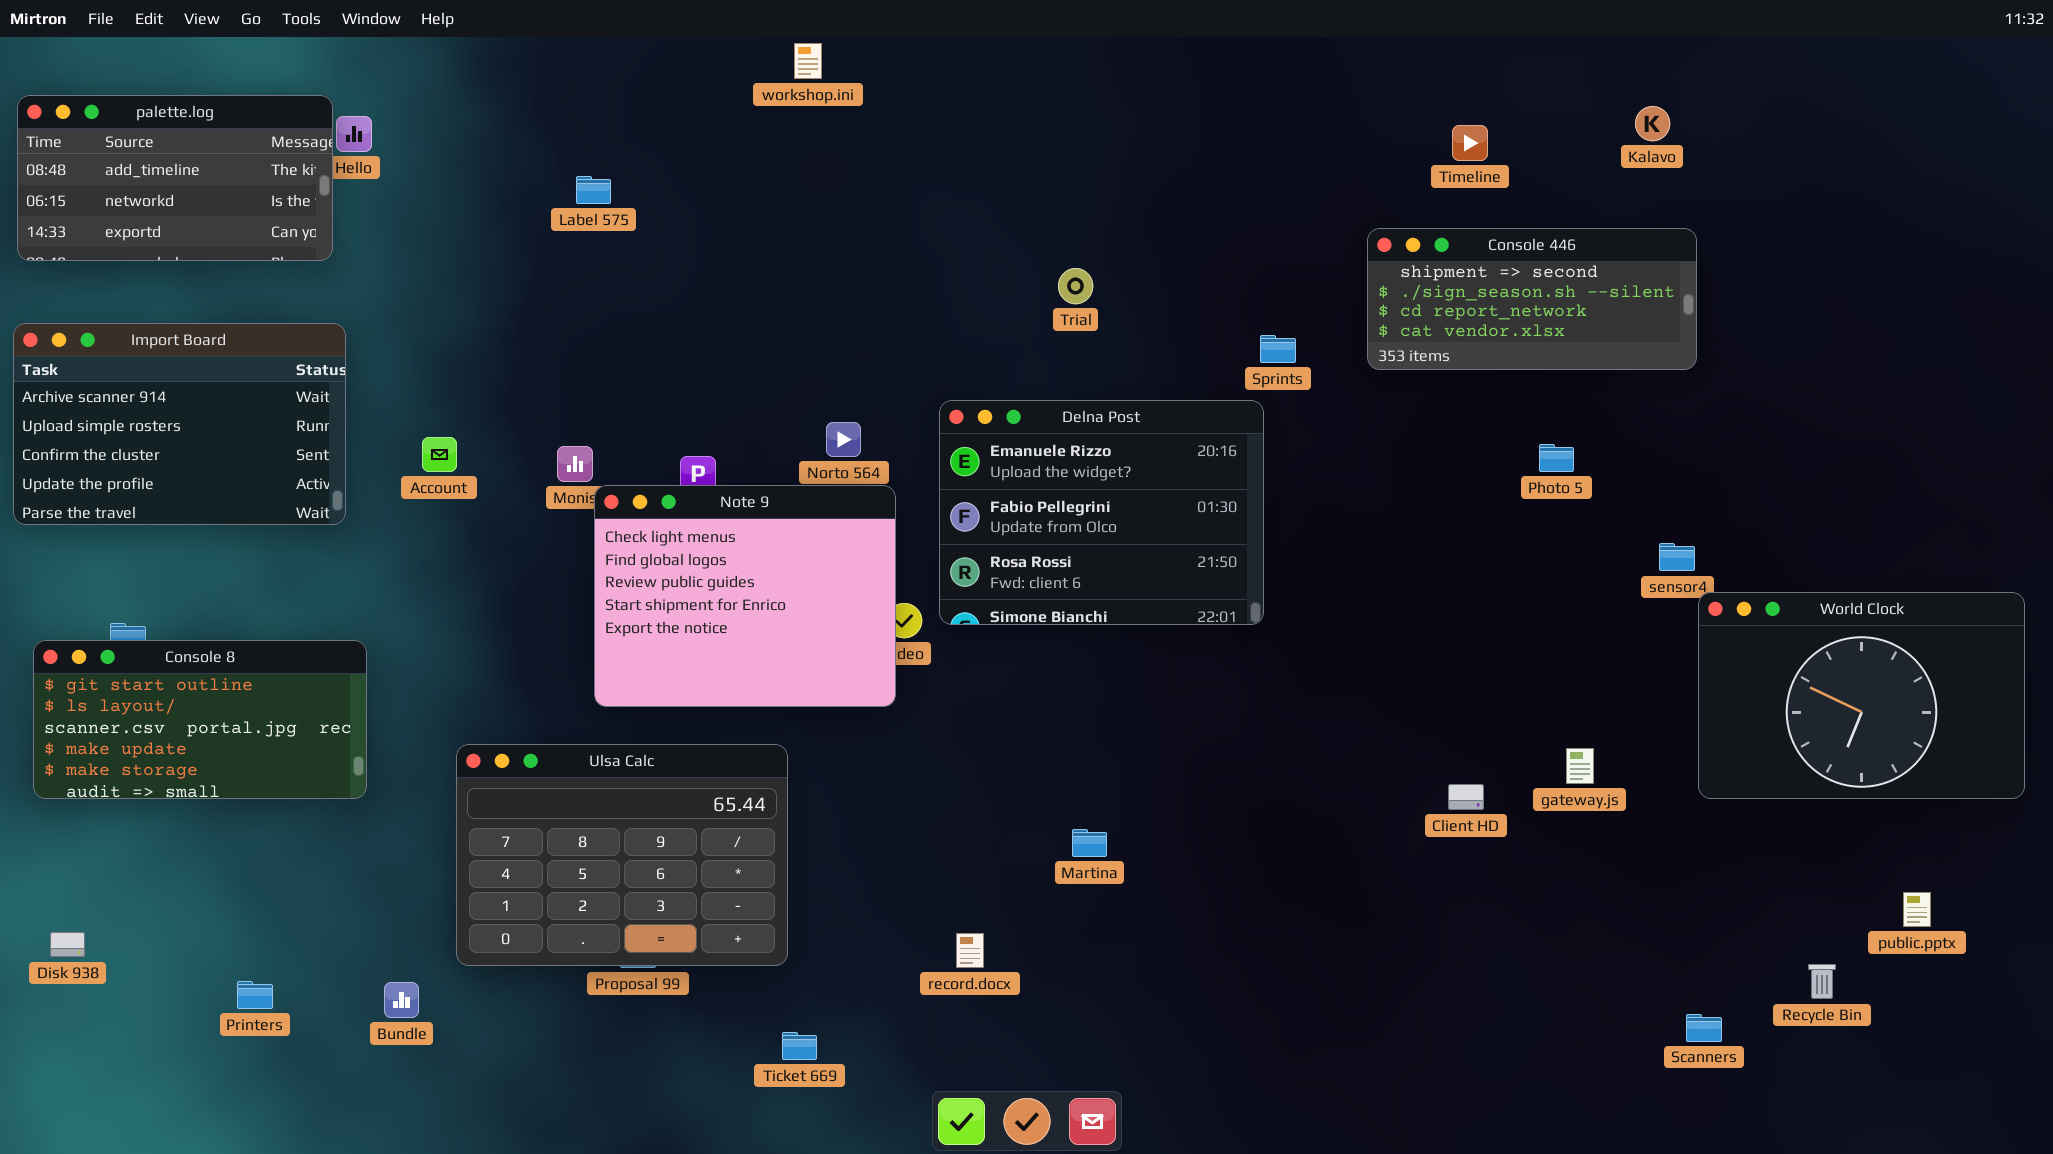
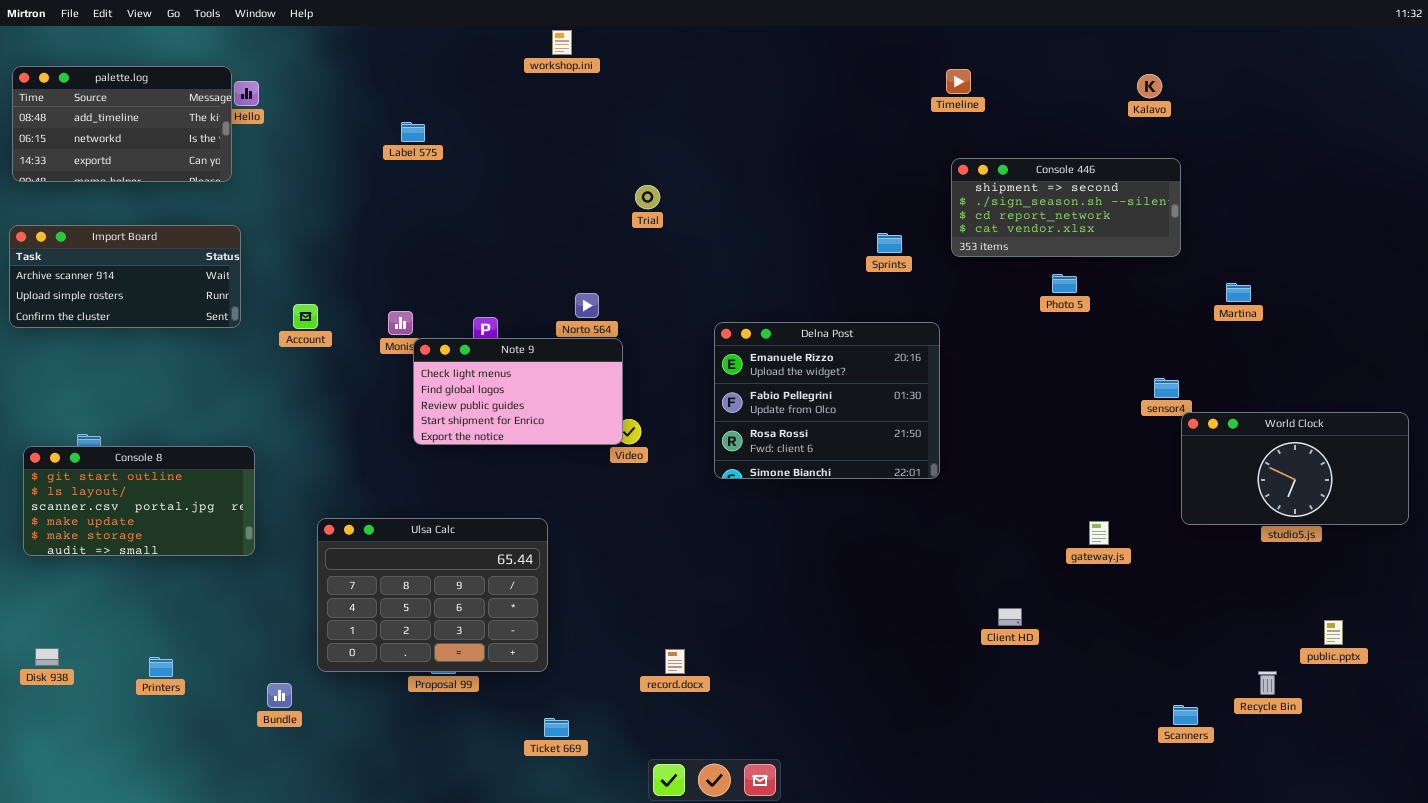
Timeline: [1452,125,1488,161] -> [946,69,971,94], moved
Trial: [1058,268,1093,304] -> [635,185,660,209], moved
Import Board: [13,323,346,525] -> [9,225,241,328], resized
Delna Post: [939,400,1264,625] -> [714,322,940,479], moved
Photo 5: [1539,444,1574,472] -> [1052,274,1077,293], moved
Note 9: [594,485,896,707] -> [413,338,623,445], resized
World Clock: [1698,592,2025,799] -> [1181,412,1409,525], resized
Client HD: [1448,784,1484,810] -> [998,608,1022,626], moved
Martina: [1072,829,1107,857] -> [1226,283,1251,302], moved
Printers: [237,981,273,1009] -> [149,657,173,677], moved

